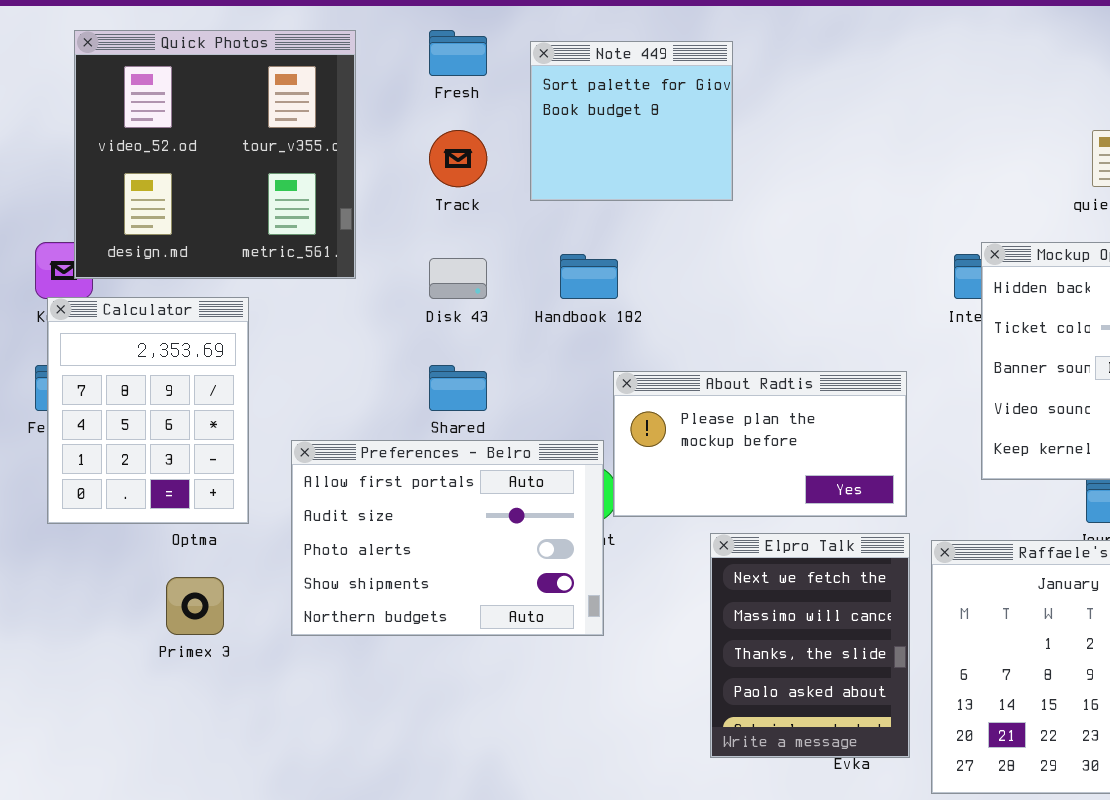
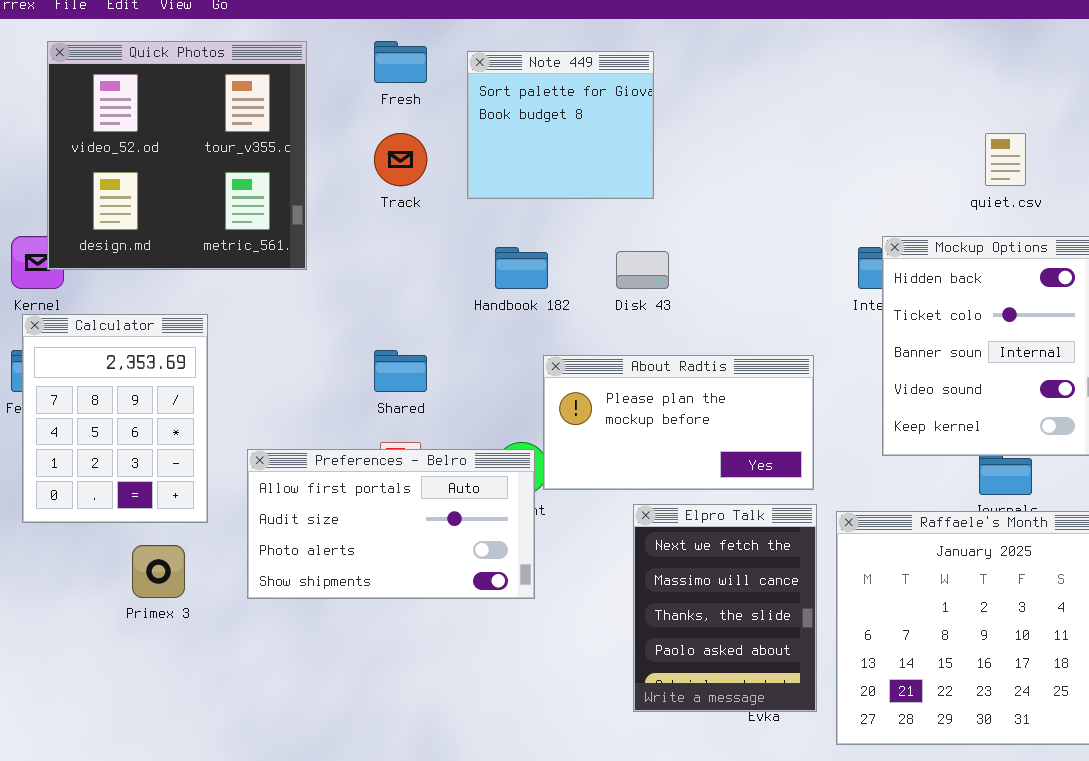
Disk 43: [429,258,487,299] -> [616,251,669,289], moved
Calculator: [47,297,249,524] -> [22,314,208,523], moved
Preferences - Belro: [291,440,604,636] -> [247,449,535,599], resized

